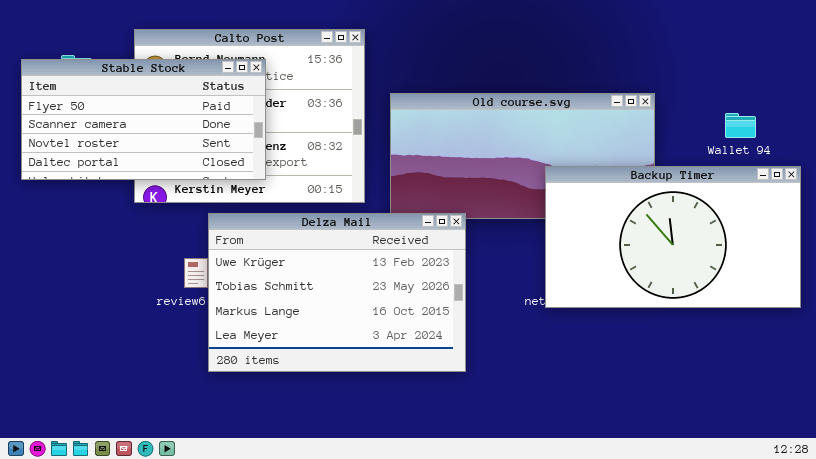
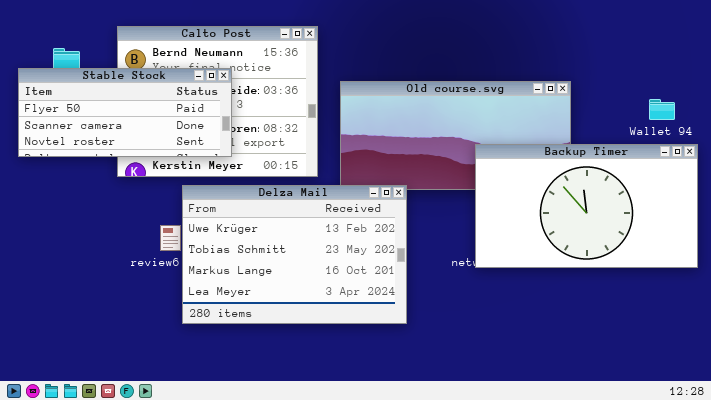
Stable Stock: [21,59,266,180] -> [18,68,232,157], resized
Wallet 94: [725,113,756,138] -> [649,99,675,120], moved

